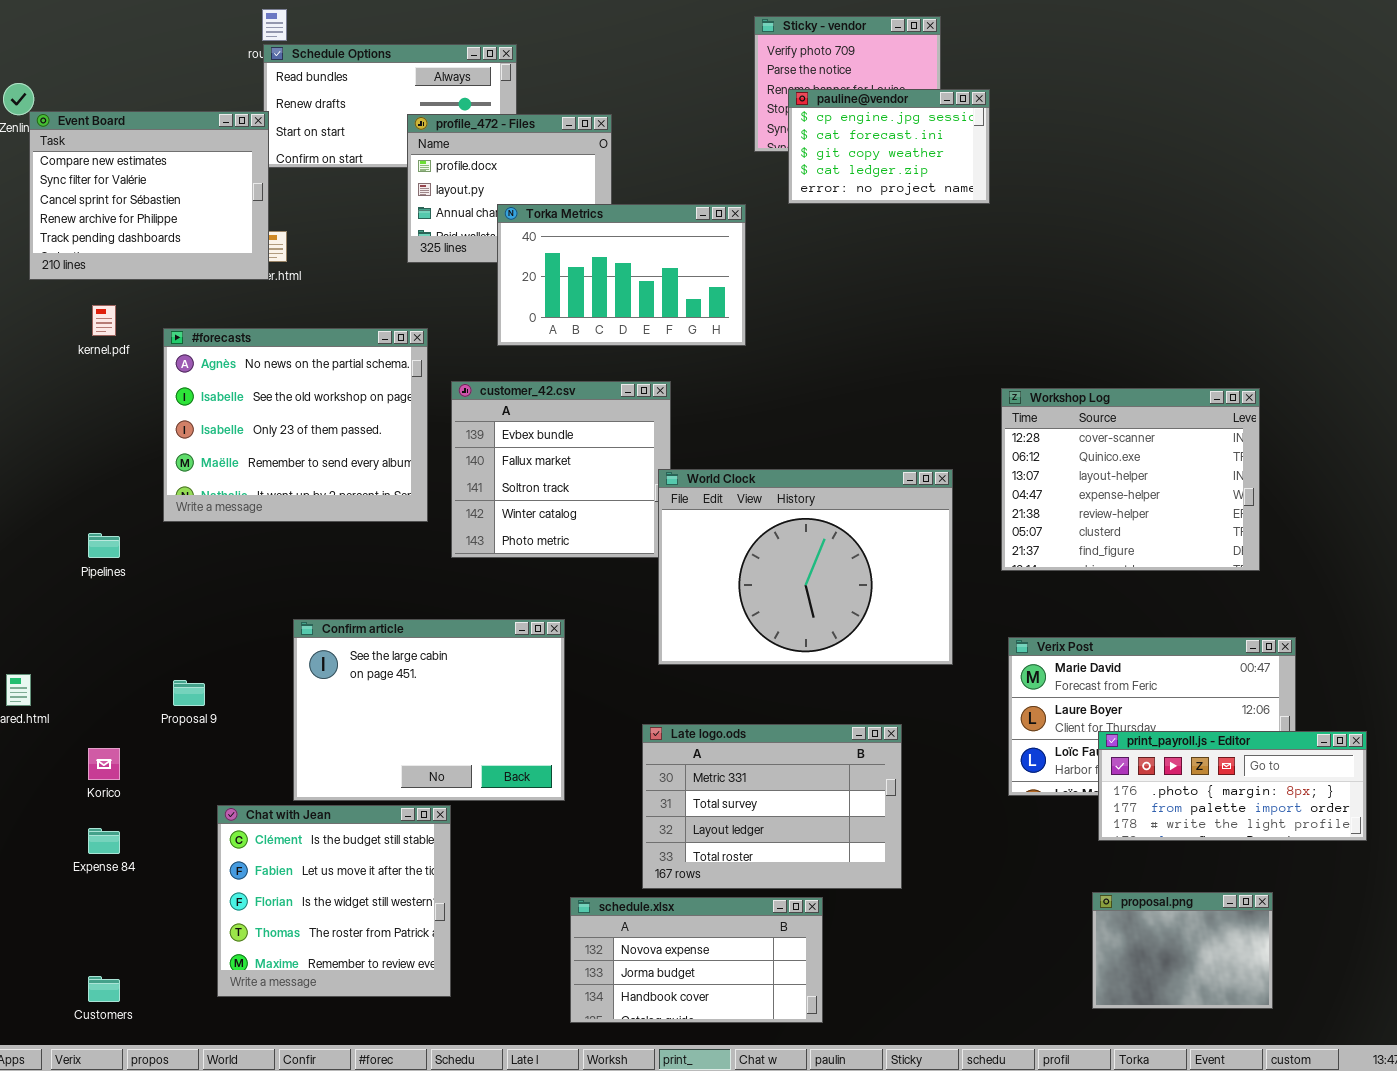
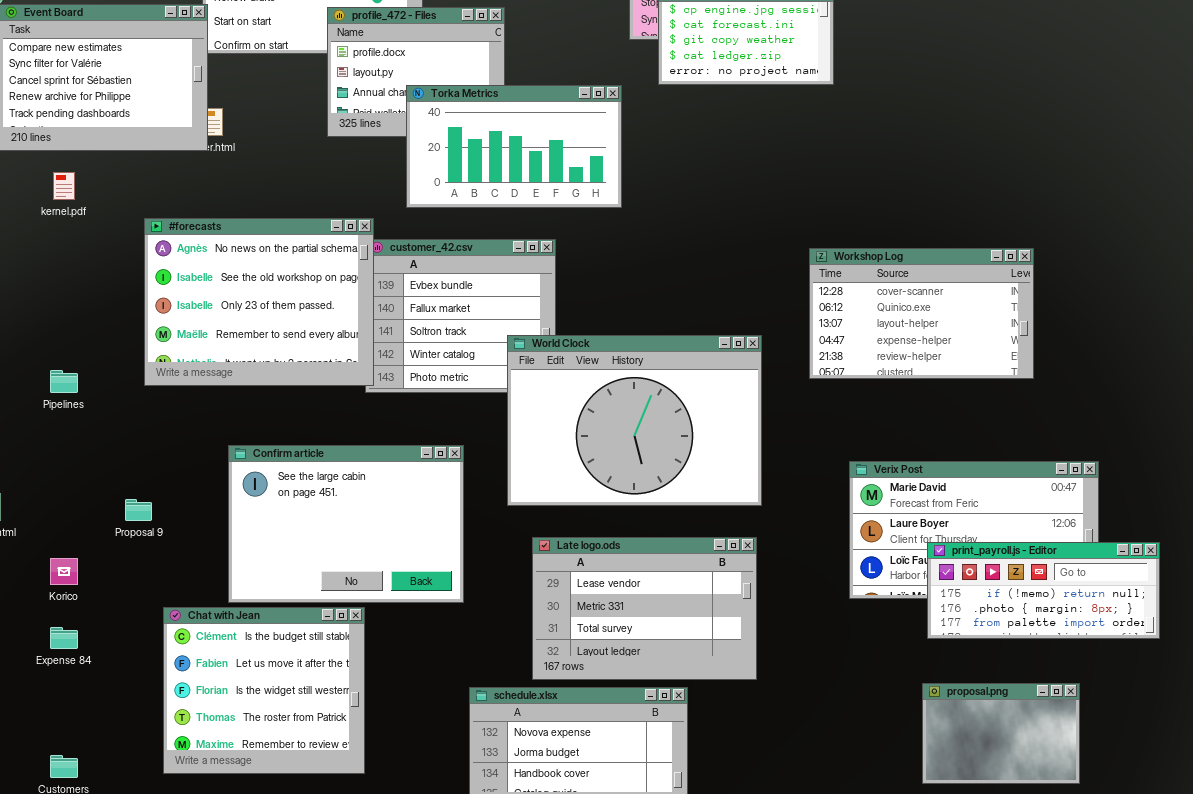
#forecasts: [163,328,428,522] -> [144,218,374,386], moved
Workshop Log: [1001,388,1260,571] -> [809,248,1034,379], moved, resized
World Clock: [658,469,953,665] -> [507,335,762,506], moved
Late logo.ods: [642,724,902,889] -> [532,537,757,680], scrolled up 1 row
print_payroll.js - Editor: [1098,731,1367,841] -> [927,542,1160,639], scrolled up 1 row

